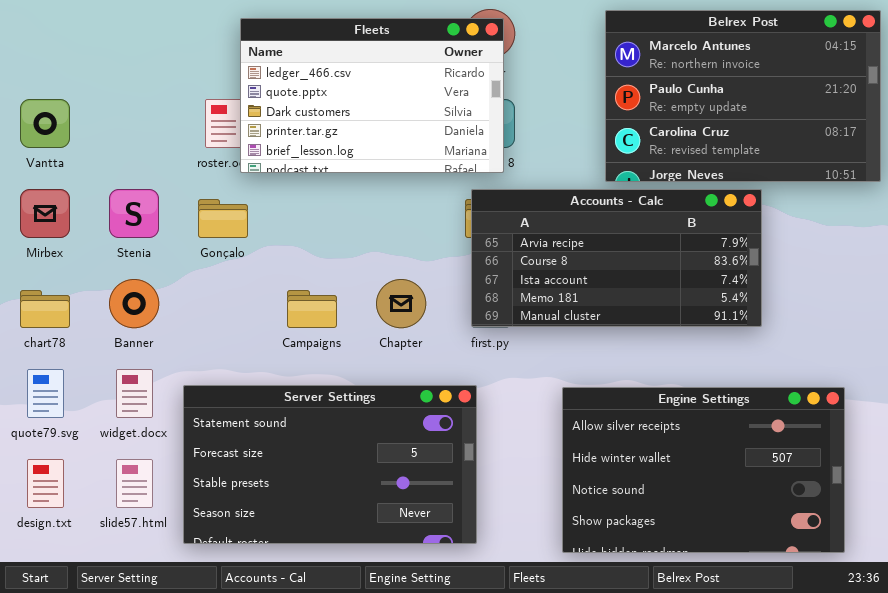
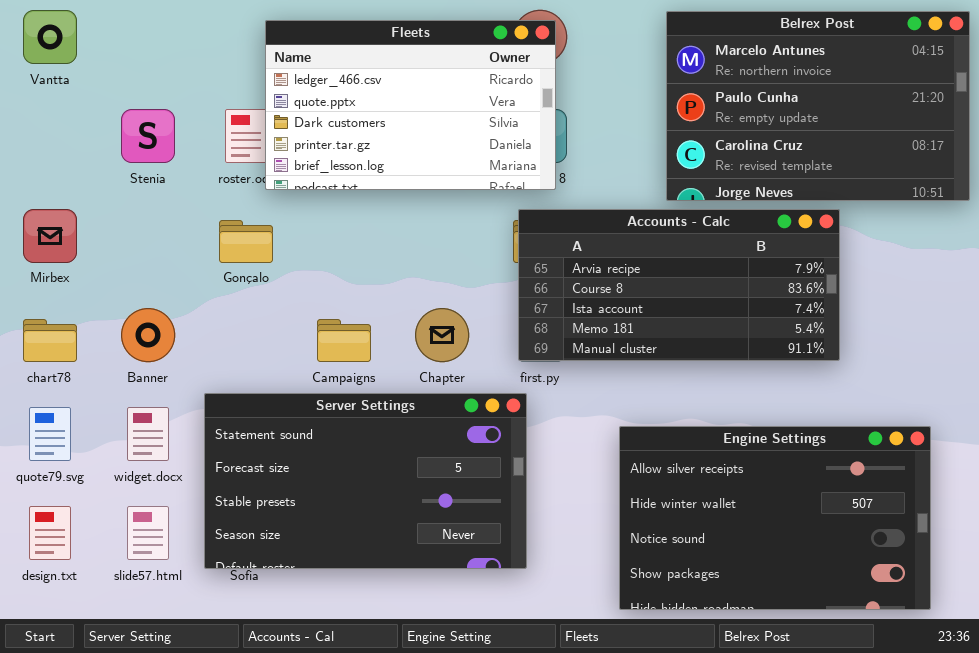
Vantta: [20,99,70,148] -> [23,10,77,64], moved
Stenia: [109,189,159,238] -> [121,109,175,163], moved
Server Settings: [183,385,477,544] -> [204,393,527,569], moved

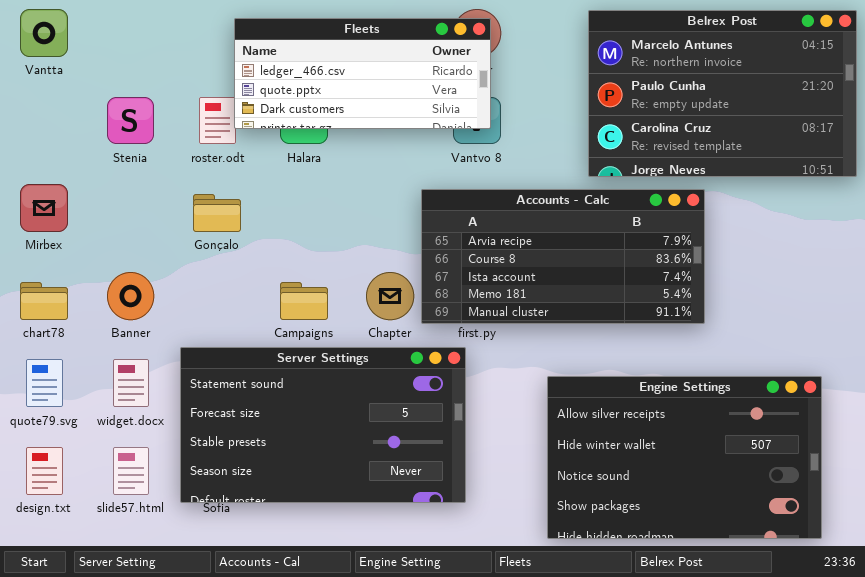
Fleets: [265,20,556,190] -> [234,18,491,129], resized
Accounts - Calc: [518,209,840,361] -> [421,189,705,324], moved

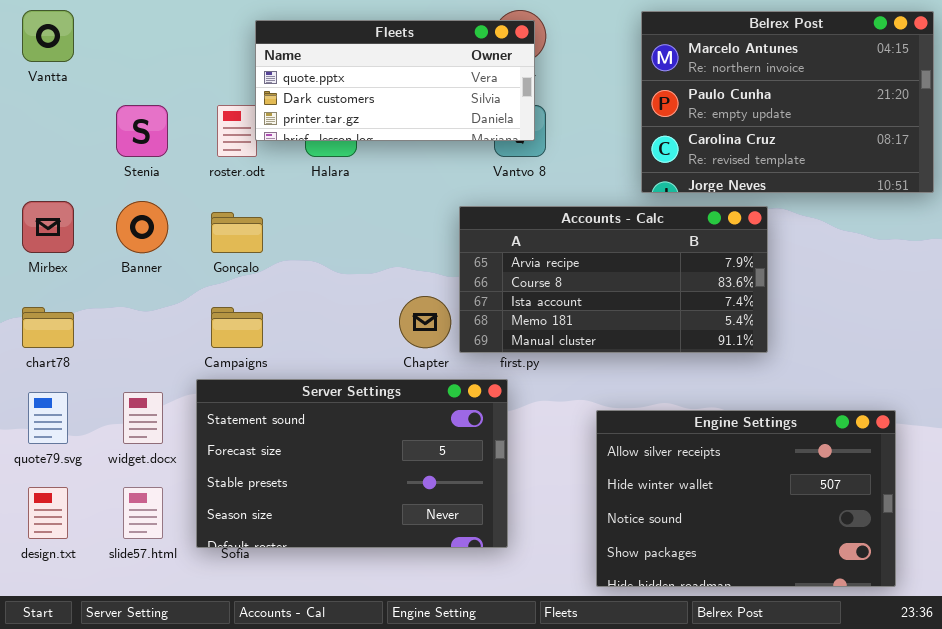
Fleets: [234,18,491,129] -> [255,20,535,141], scrolled down 1 row
Banner: [107,272,154,320] -> [116,201,168,253], moved
Campaigns: [280,282,328,320] -> [211,307,263,348], moved

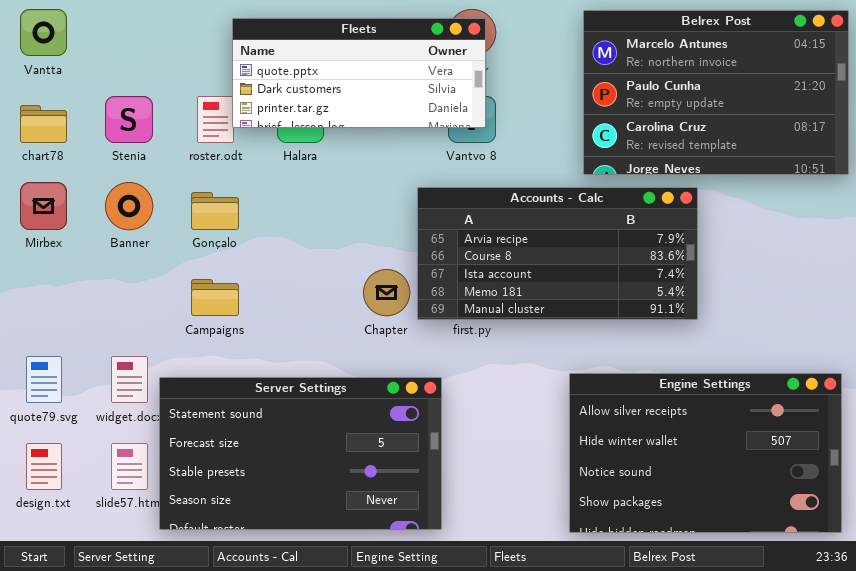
chart78: [22,307,74,348] -> [20,105,67,143], moved
Server Settings: [196,379,508,548] -> [159,377,442,530], moved
Engine Settings: [596,410,896,587] -> [569,373,842,533], moved

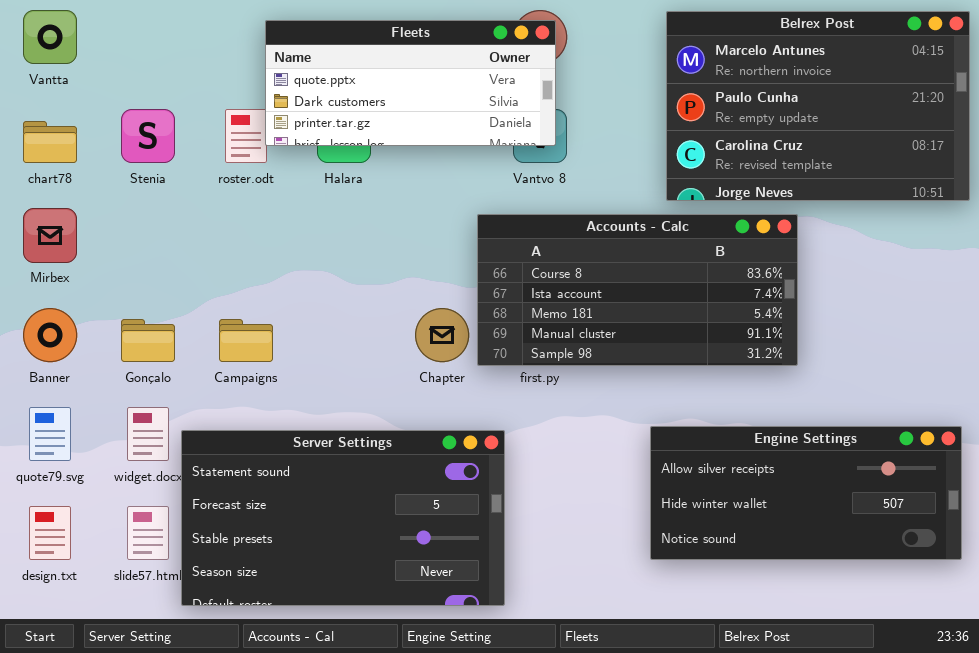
Banner: [105,182,153,230] -> [23,308,77,362], moved
Accounts - Calc: [417,187,698,320] -> [477,214,798,366], scrolled down 1 row
Gonçalo: [191,192,239,230] -> [121,319,175,362], moved
Engine Settings: [569,373,842,533] -> [650,426,962,560], resized

